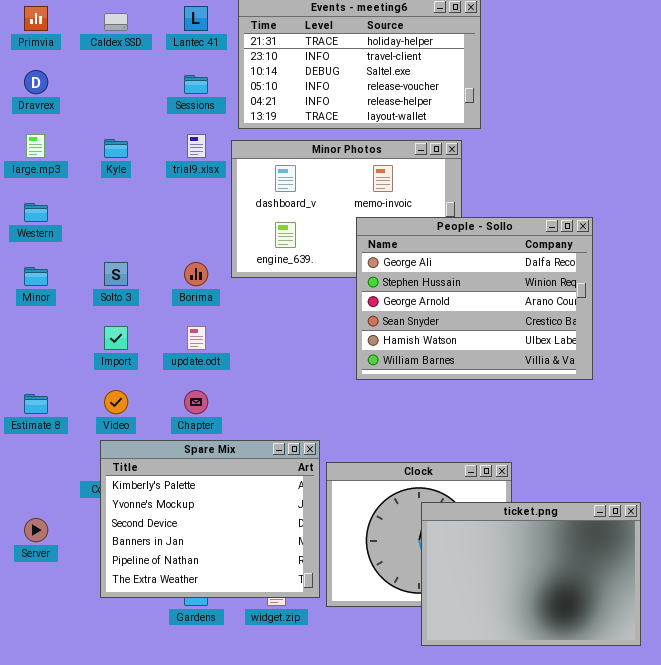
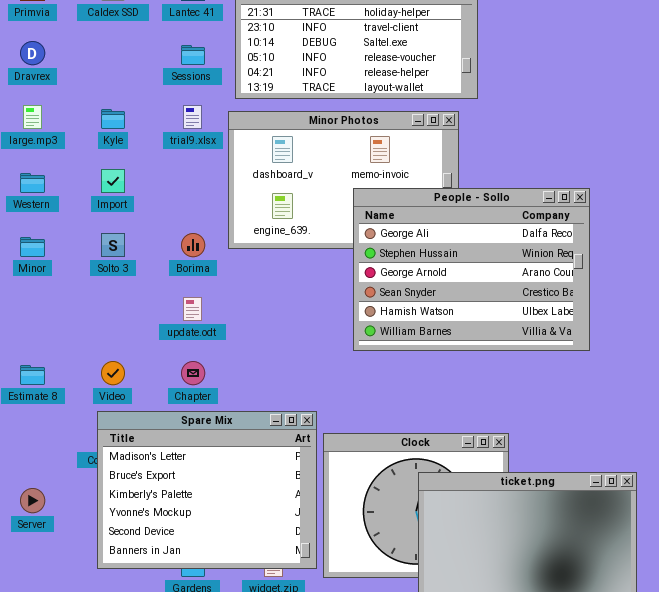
Import: [104,326,128,350] -> [101,169,125,193], moved
Spare Mix: [100,440,320,598] -> [97,411,317,569], scrolled up 2 rows

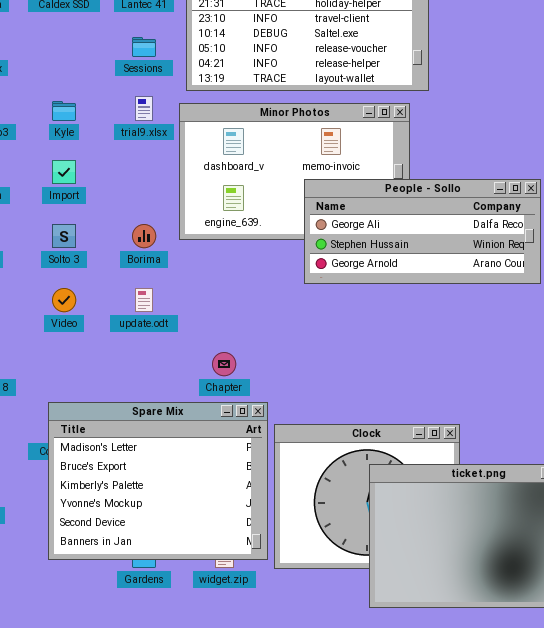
People - Sollo: [353,188,590,351] -> [304,179,541,284], resized
Video: [101,361,125,385] -> [52,288,76,312], moved
Chapter: [181,361,205,385] -> [212,352,236,376], moved

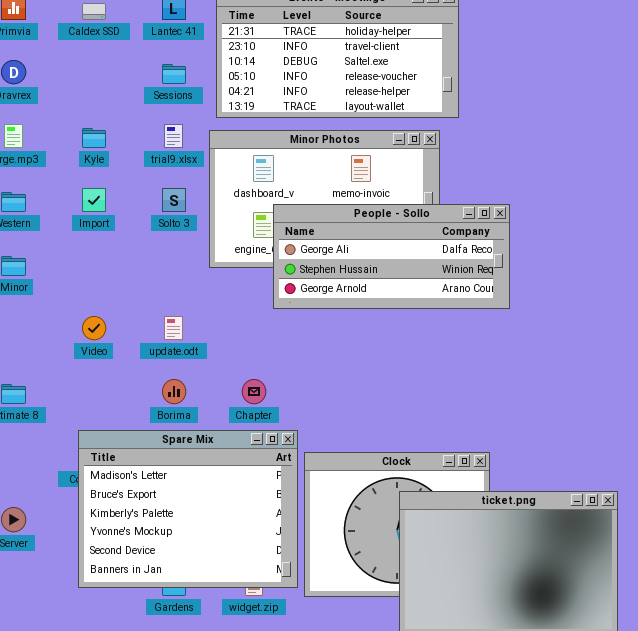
People - Sollo: [304,179,541,284] -> [273,204,510,309], moved
Solto 3: [52,224,76,248] -> [162,188,186,212], moved
Borima: [132,224,156,248] -> [162,379,186,404], moved

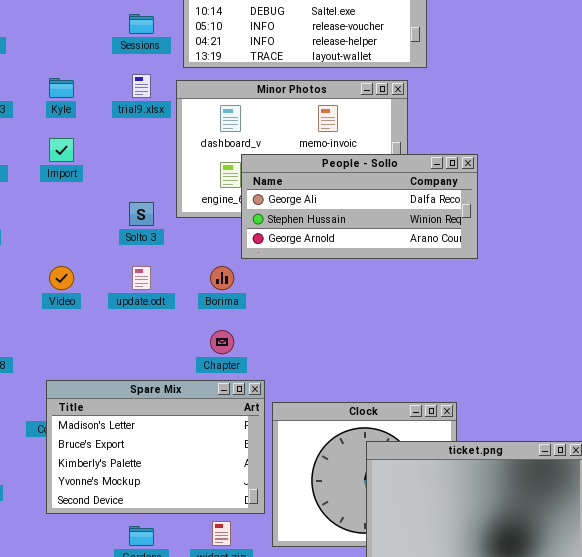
Solto 3: [162,188,186,212] -> [129,202,154,226], moved
Borima: [162,379,186,404] -> [210,266,234,290], moved
Spare Mix: [78,430,298,588] -> [46,380,265,514], resized

